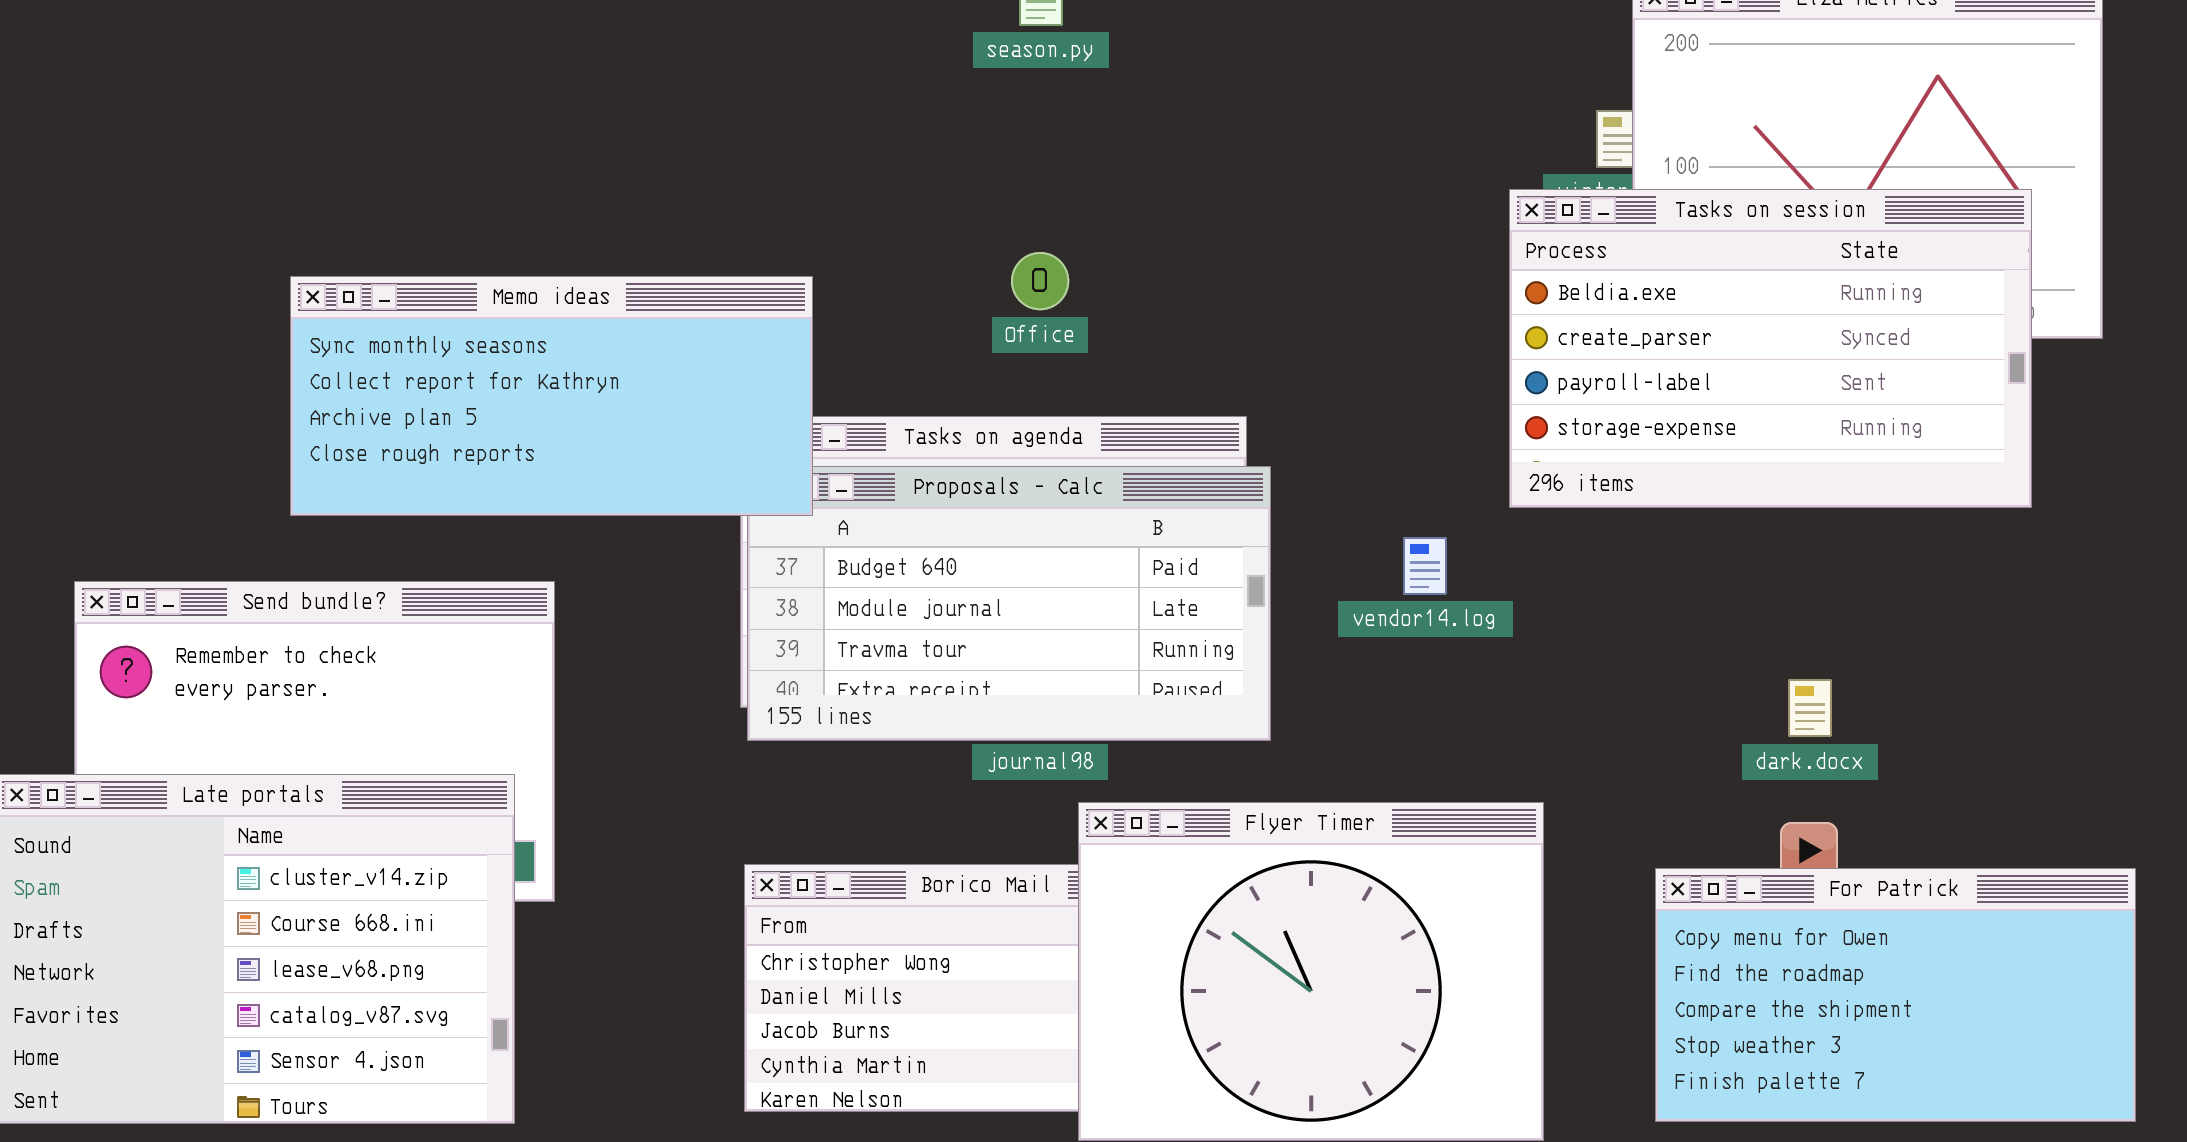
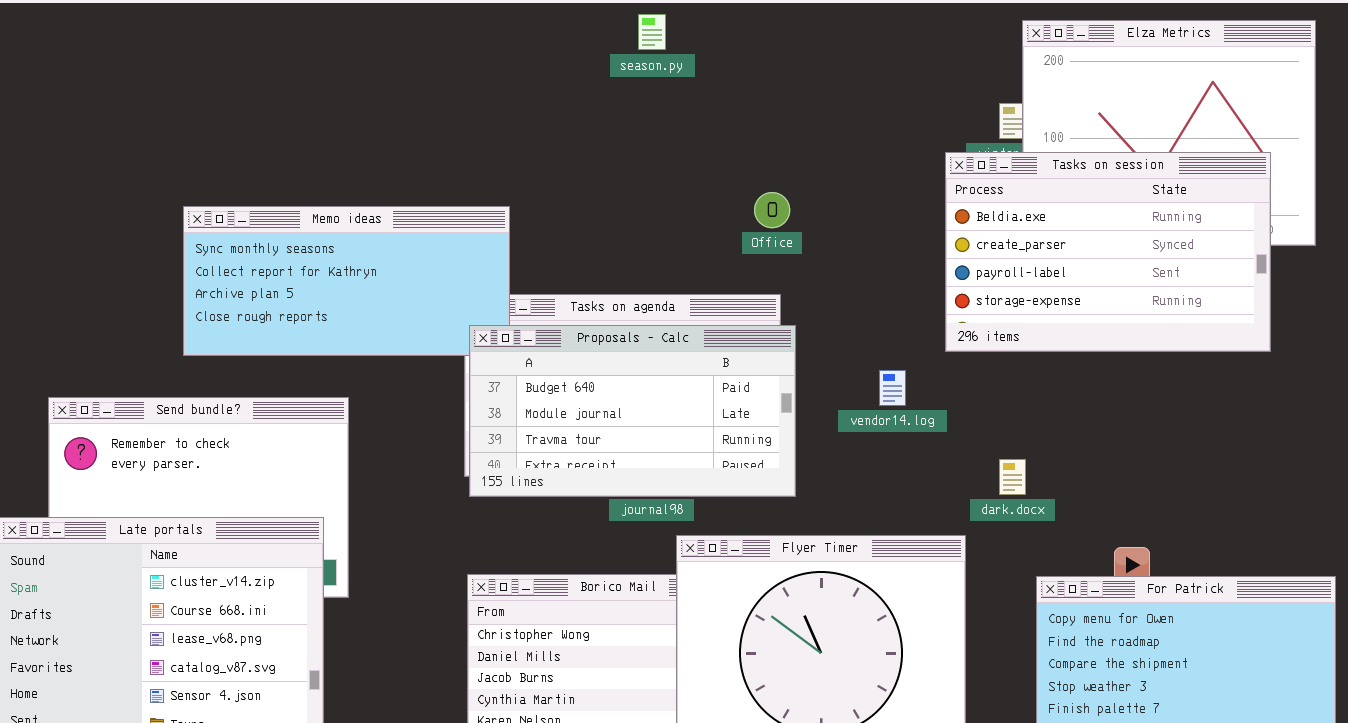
Office: [1011,252,1069,310] -> [754,192,790,228], moved
Proposals - Calc: [747,466,1271,741] -> [469,325,796,497], raised
dark.docx: [1788,679,1832,737] -> [999,459,1026,495], moved

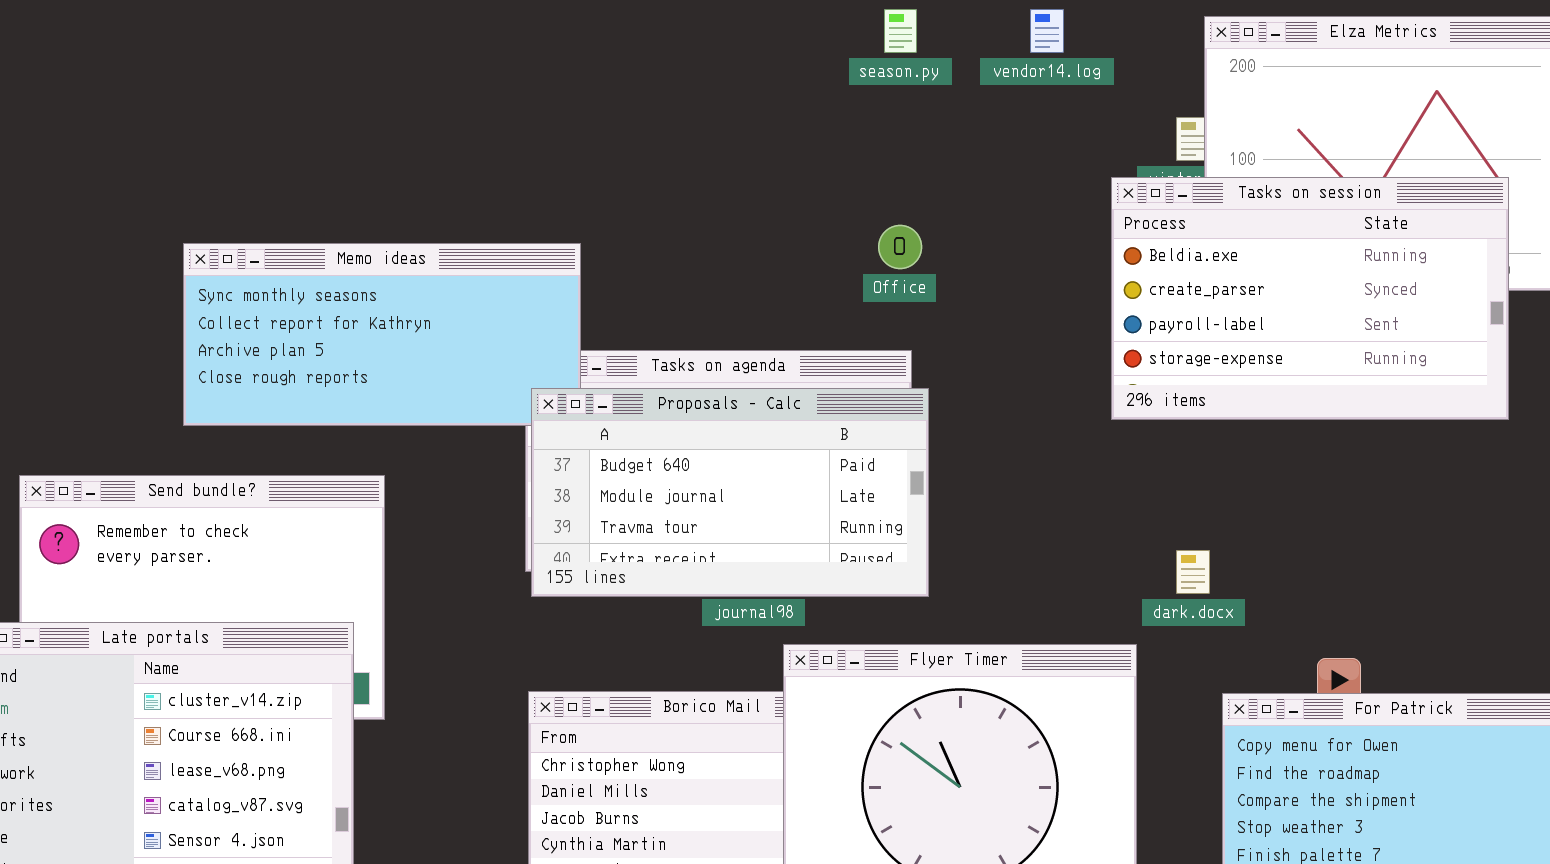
season.py: [638,14,666,50] -> [884,9,917,53], moved
vendor14.log: [879,370,906,406] -> [1030,9,1064,53], moved

